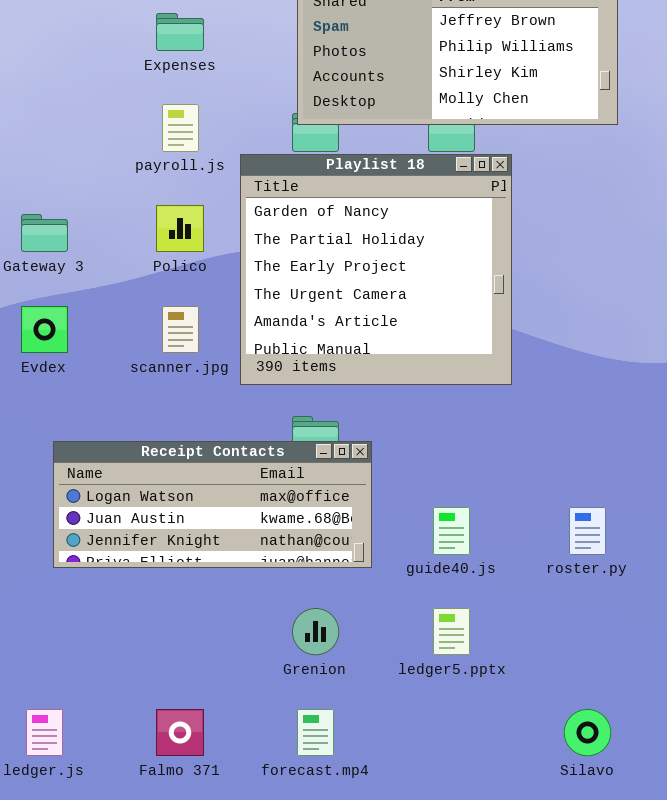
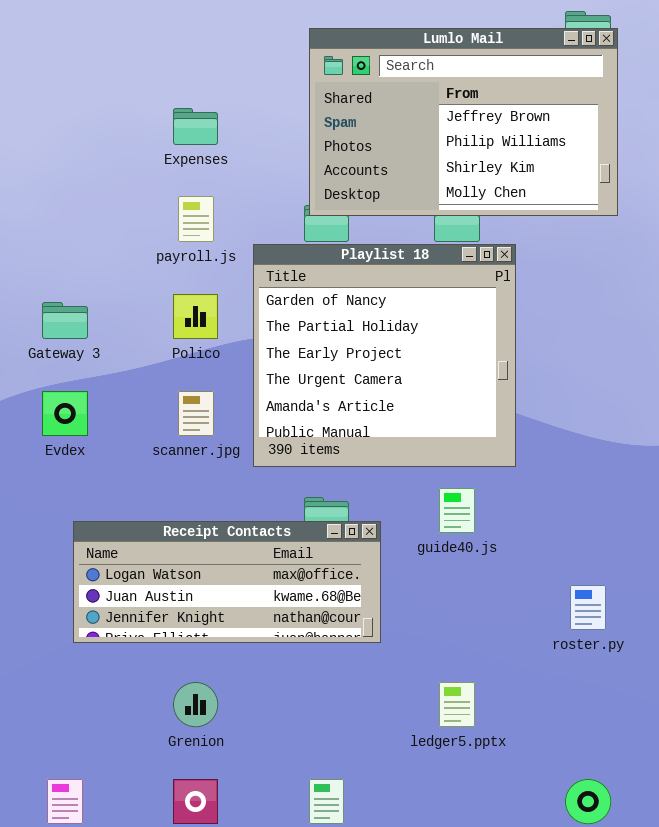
guide40.js: [433,507,470,555] -> [439,488,475,533], moved
Grenion: [292,608,339,655] -> [173,682,218,727], moved

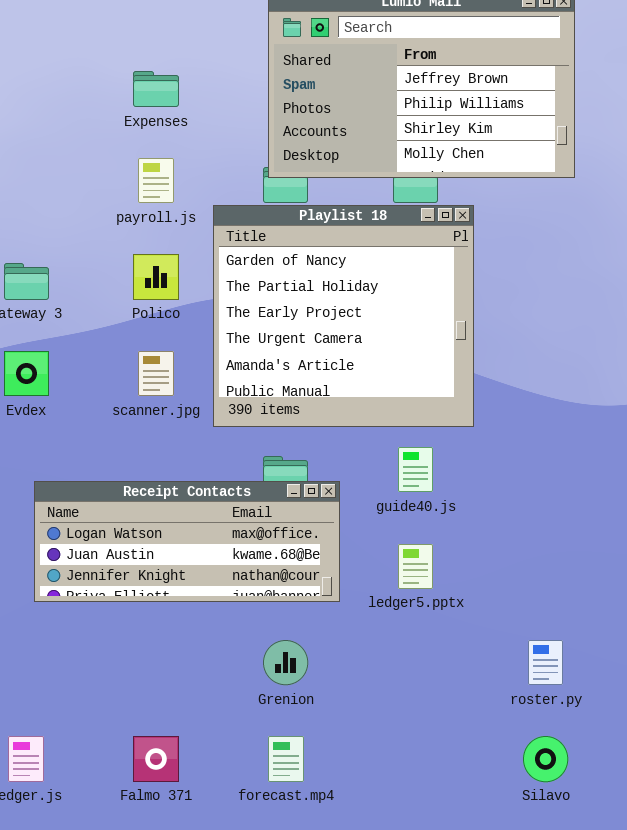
roster.py: [570,585,606,630] -> [528,640,563,685], moved
Grenion: [173,682,218,727] -> [263,640,308,685], moved
ledger5.pptx: [439,682,475,727] -> [398,544,433,589], moved

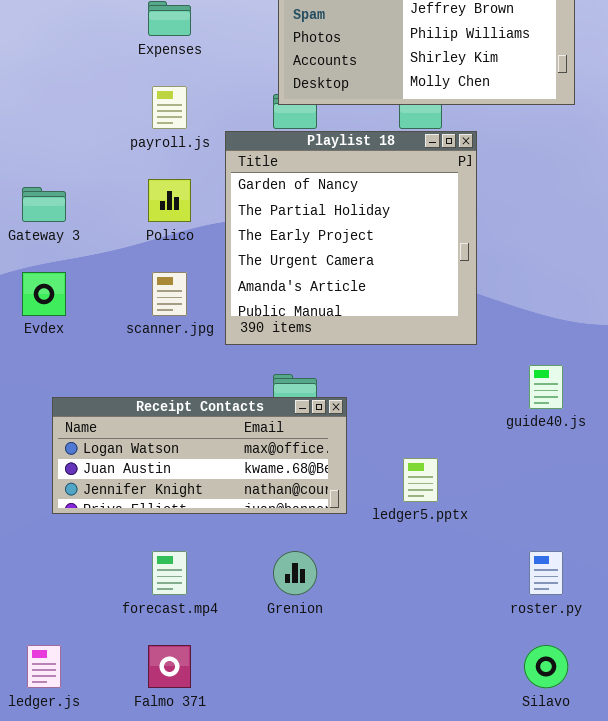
guide40.js: [398,447,433,492] -> [529,365,563,409], moved
forecast.mp4: [268,736,304,782] -> [152,551,187,595], moved

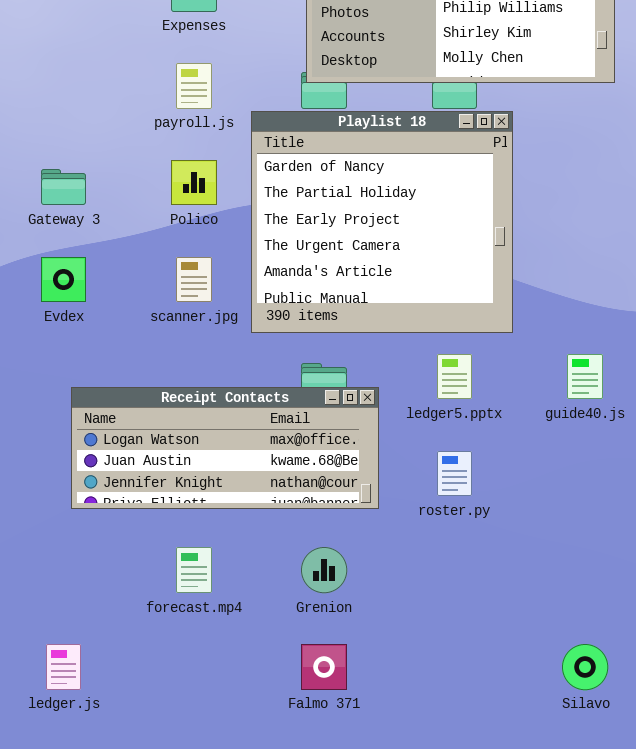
ledger5.pptx: [403,458,438,502] -> [437,354,472,399], moved
roster.py: [529,551,563,595] -> [437,451,472,496], moved
Falmo 371: [148,645,191,688] -> [301,644,347,690], moved

